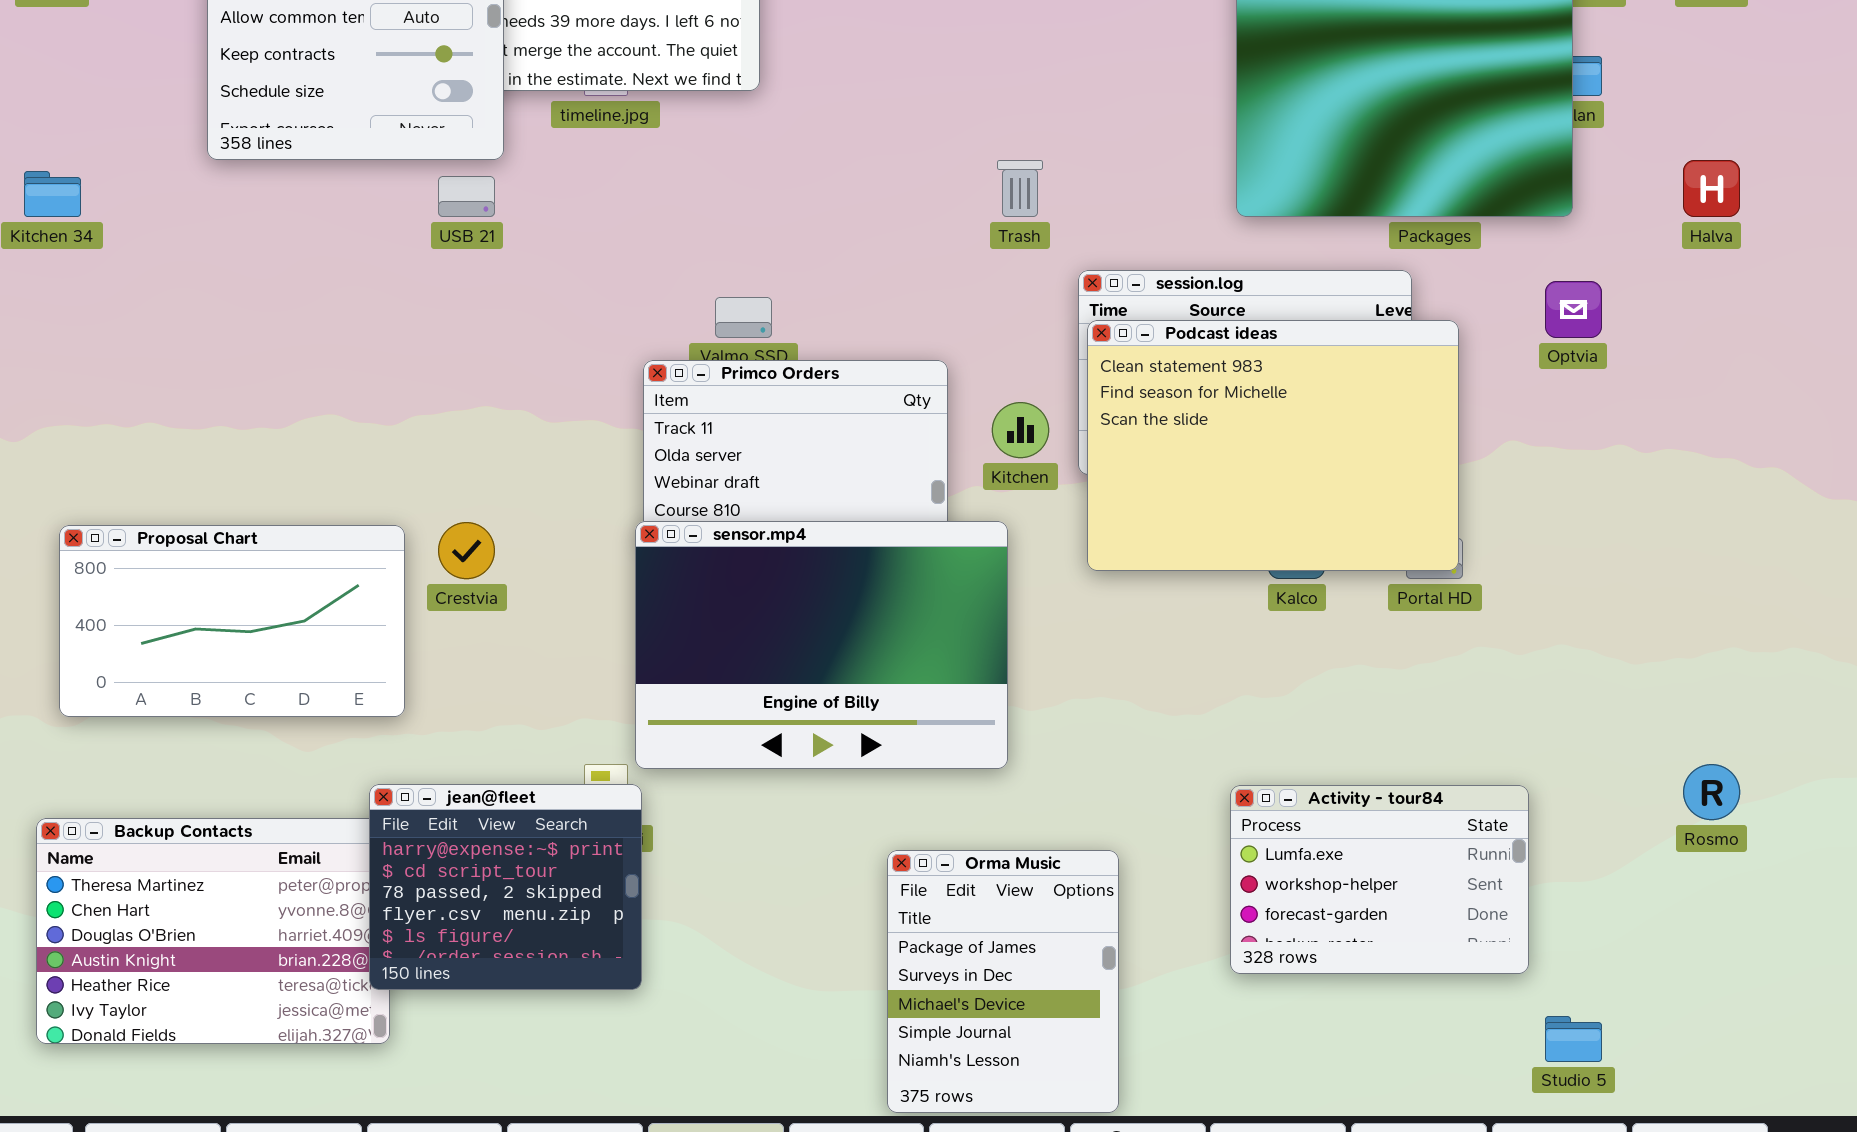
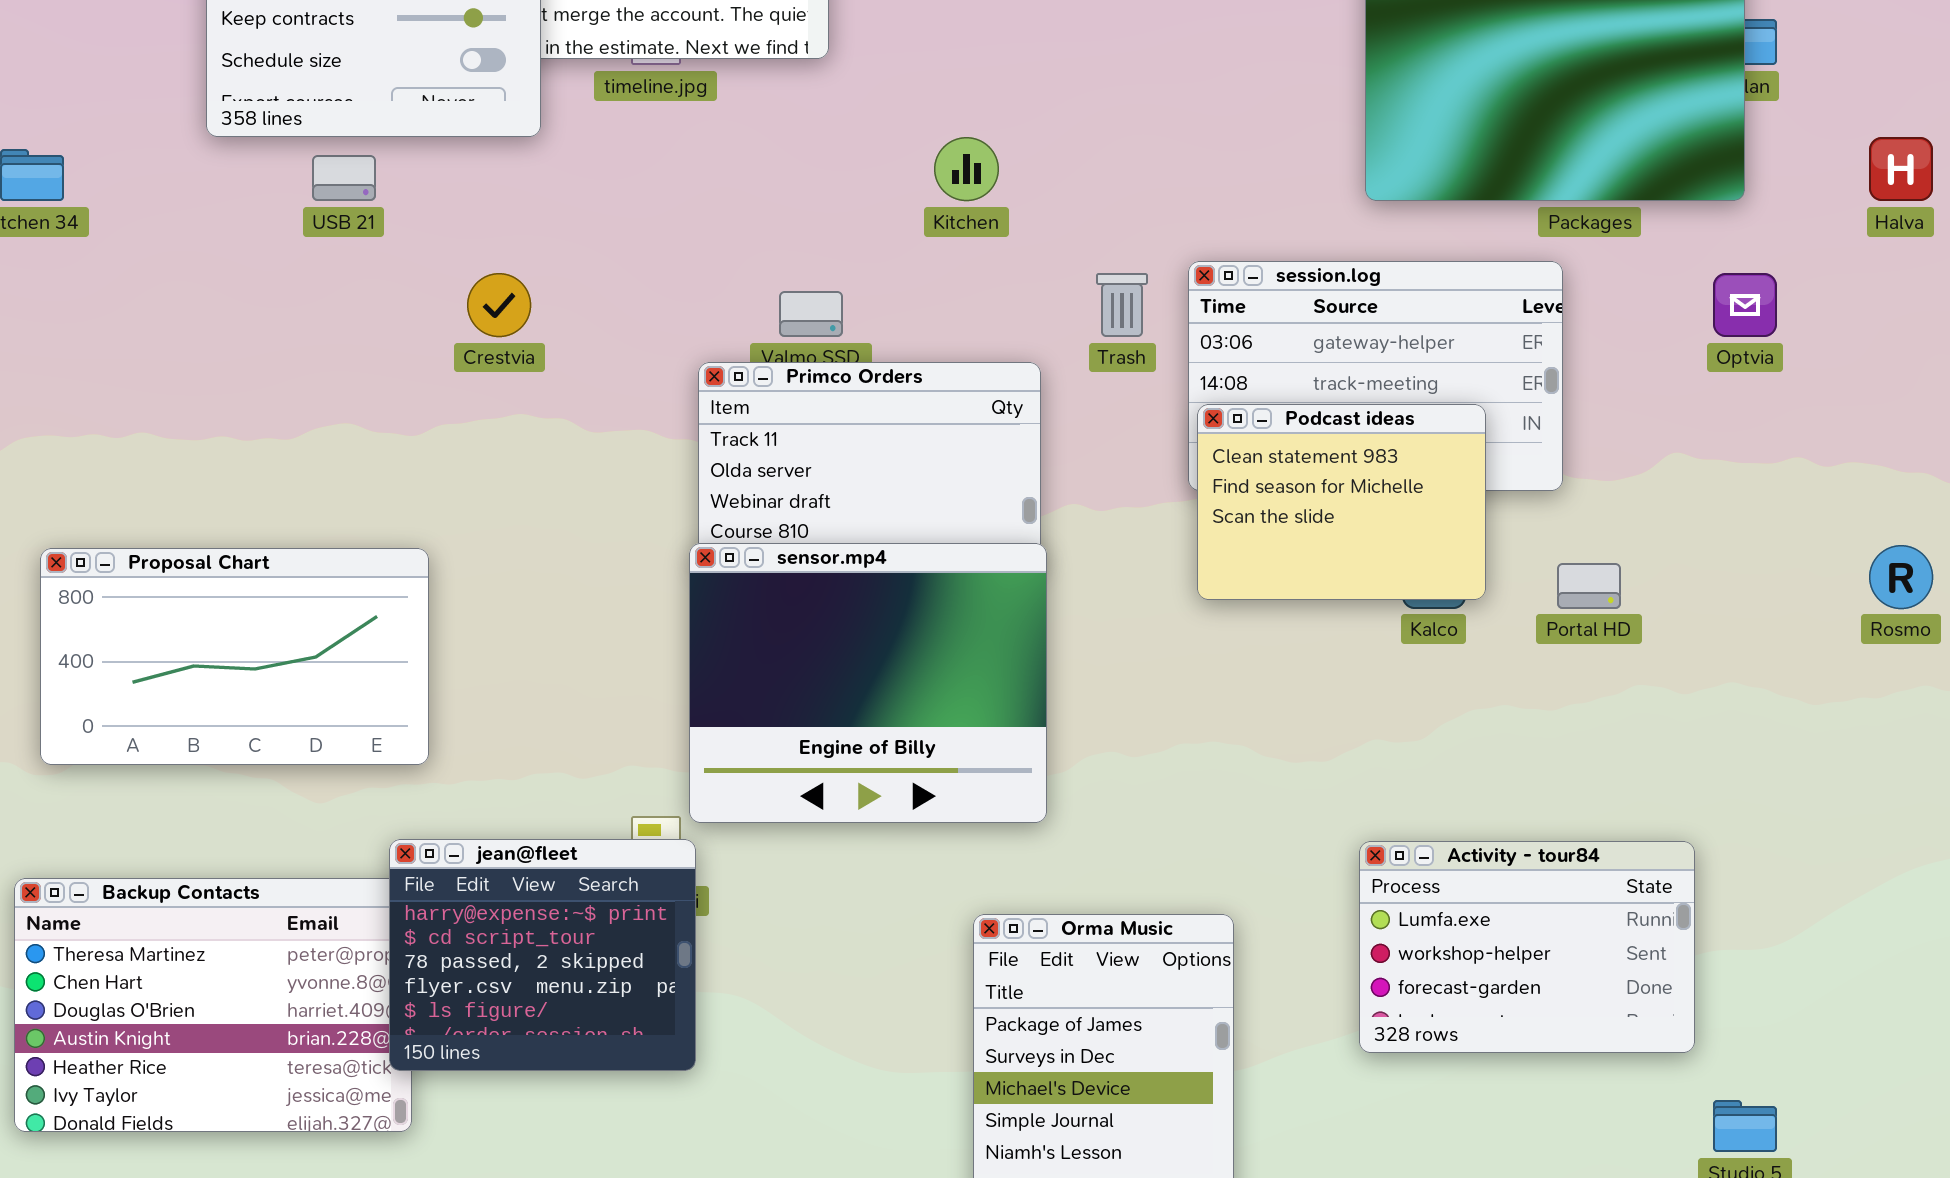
Trash: [997,160,1043,217] -> [1096,273,1148,337], moved
USB 21: [438,176,495,217] -> [312,155,376,201], moved
Podcast ideas: [1087,320,1459,571] -> [1197,404,1486,600], resized
Kitchen: [992,402,1049,458] -> [934,137,999,201], moved
sensor.mp4: [635,521,1008,769] -> [689,543,1047,823], resized
Crestvia: [438,522,495,579] -> [467,273,531,337], moved
Rosmo: [1683,764,1740,820] -> [1869,545,1933,609], moved

